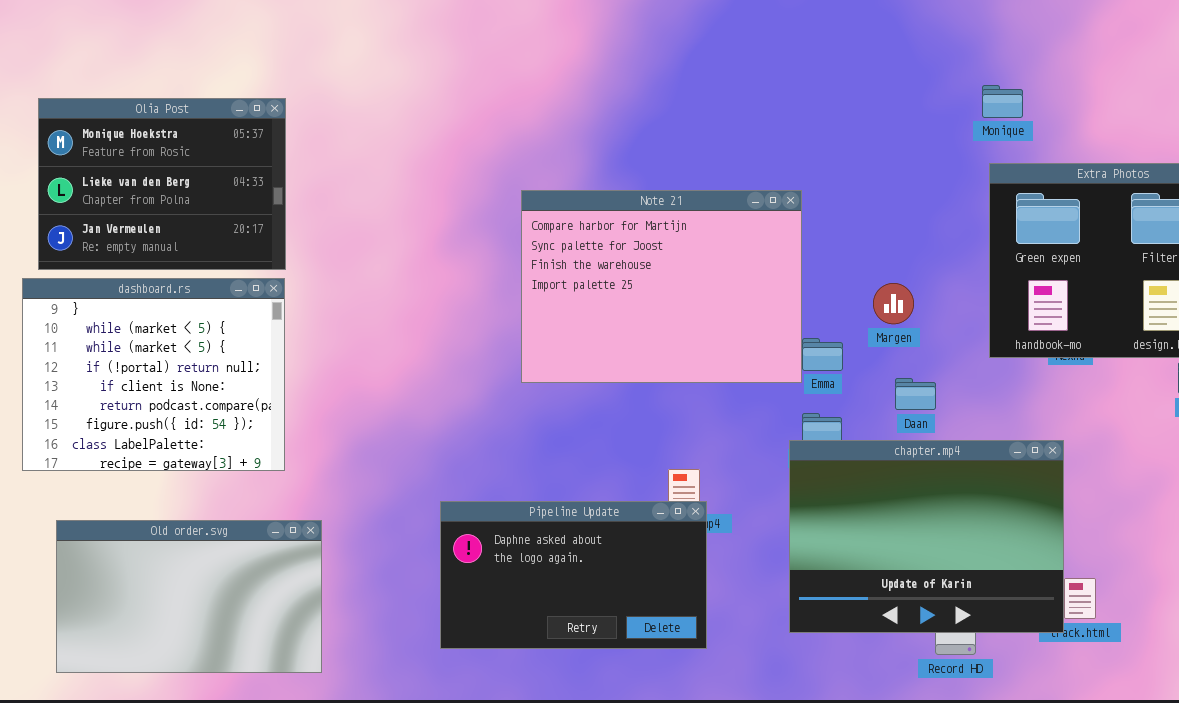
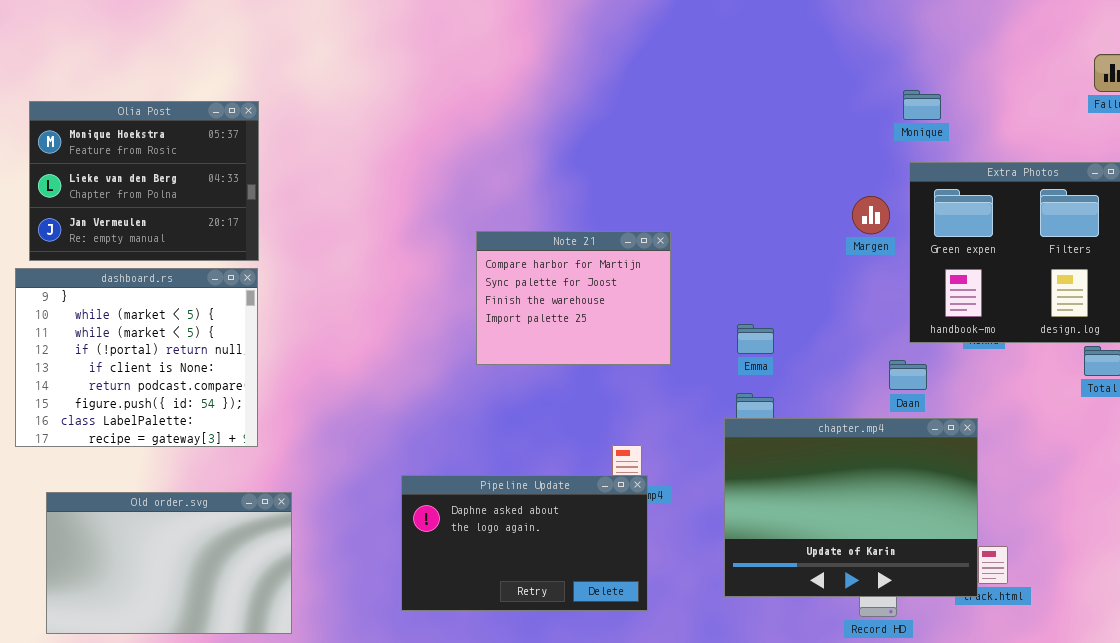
Note 21: [521,190,802,383] -> [476,231,671,365], resized
Margen: [873,283,914,324] -> [852,196,890,234], moved
Daan: [895,378,936,410] -> [889,360,927,390], moved

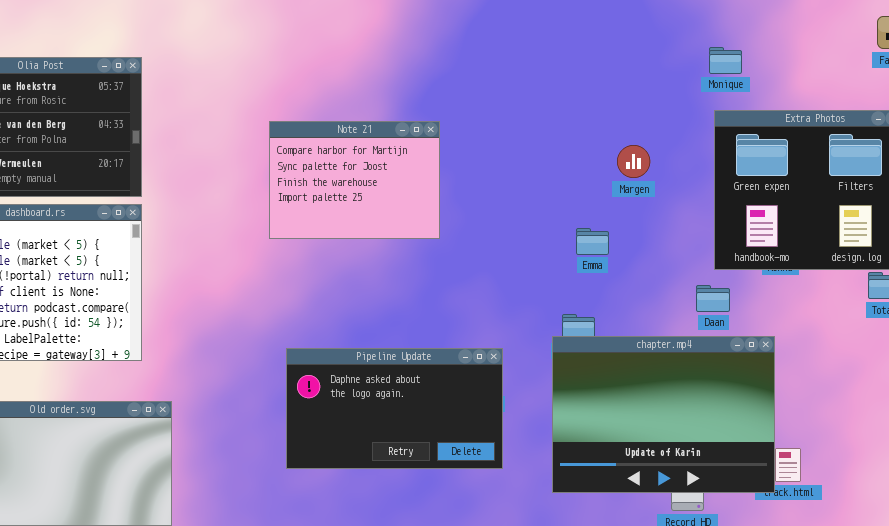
Margen: [852,196,890,234] -> [617,145,650,178], moved
Note 21: [476,231,671,365] -> [269,121,440,239], moved
Emma: [737,324,774,354] -> [576,228,609,255], moved
Pipeline Update: [401,475,648,611] -> [286,348,503,469], moved

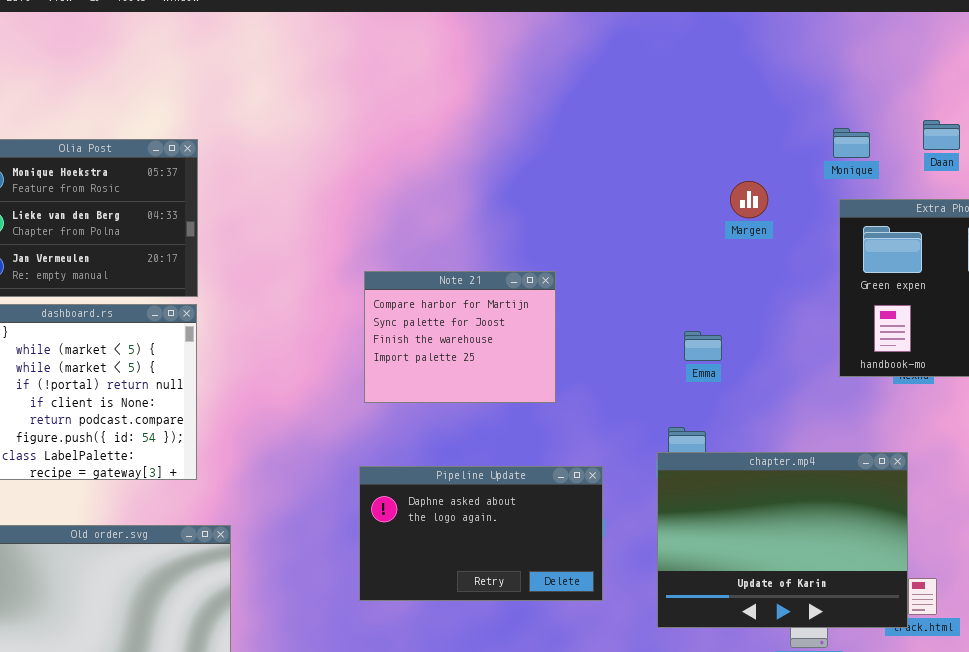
Note 21: [269,121,440,239] -> [364,271,556,403], moved
Margen: [617,145,650,178] -> [730,181,768,218], moved
Daan: [696,285,730,312] -> [923,120,960,150], moved

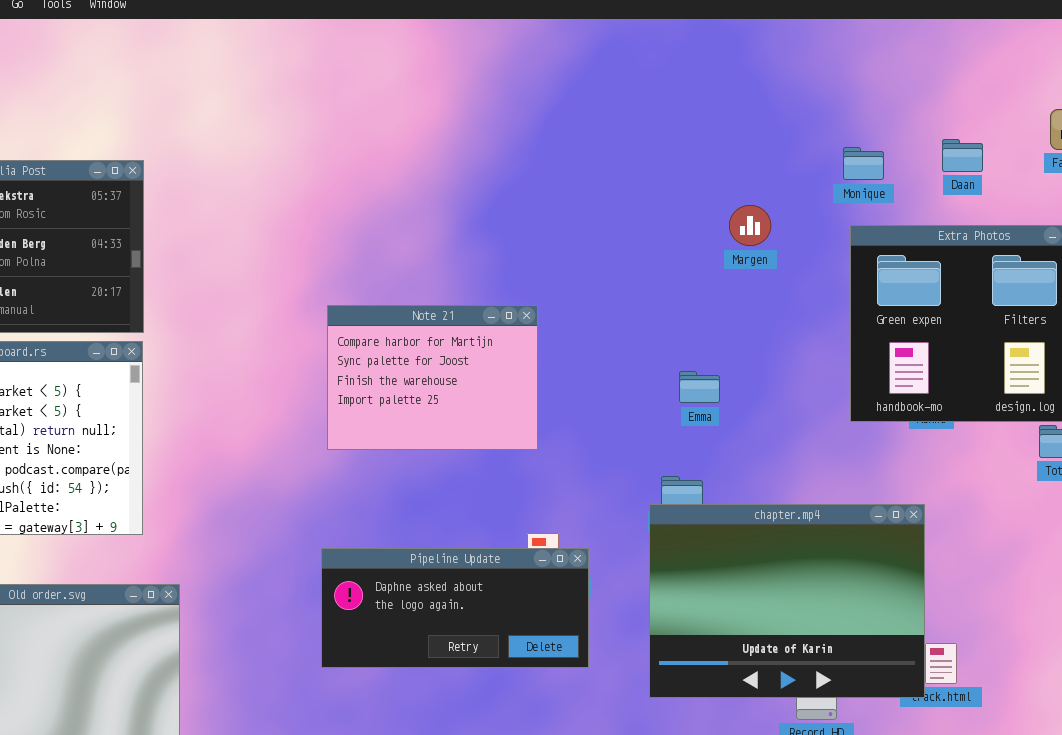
Pipeline Update: [359,466,603,601] -> [321,548,589,668], resized

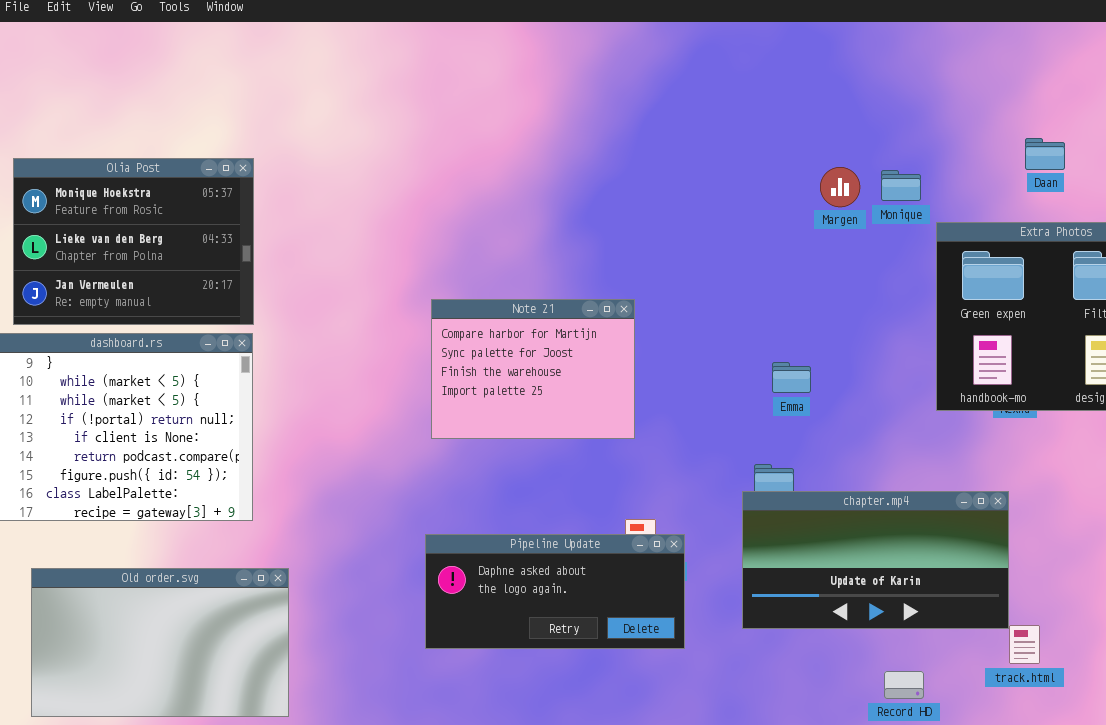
Monique: [843,147,884,180] -> [881,170,921,201], moved
Margen: [729,205,771,246] -> [820,167,860,207], moved
chapter.mp4: [649,504,925,698] -> [742,491,1009,629], resized

